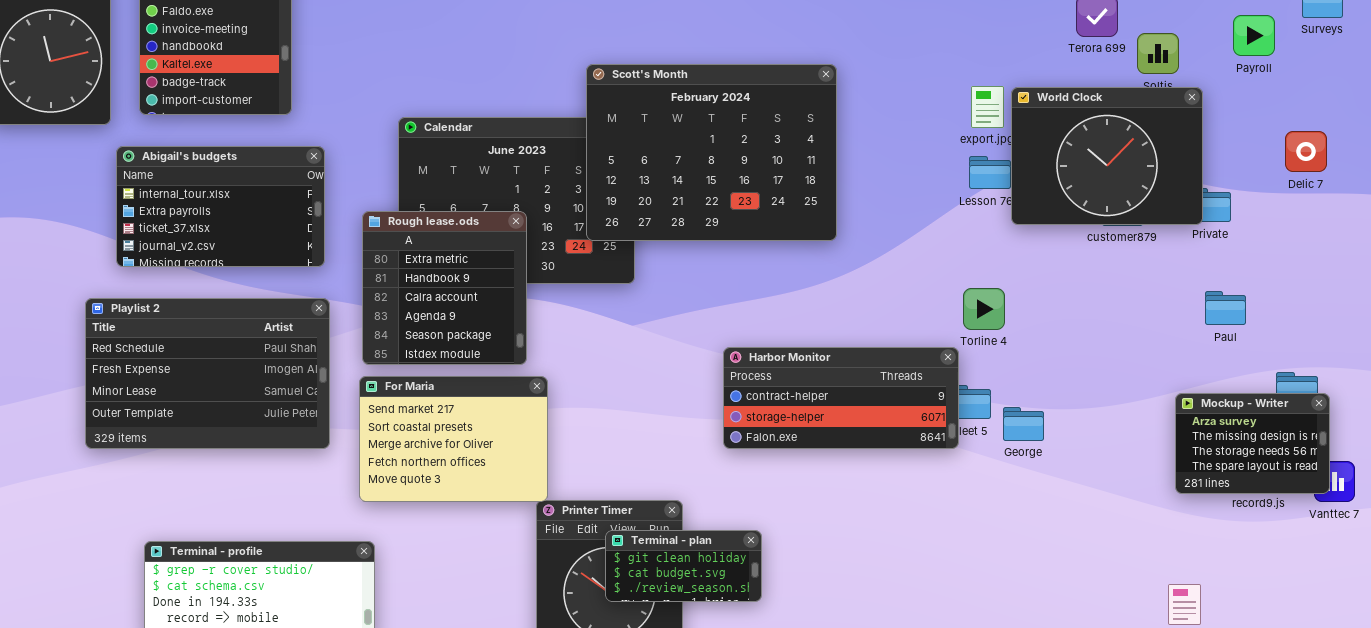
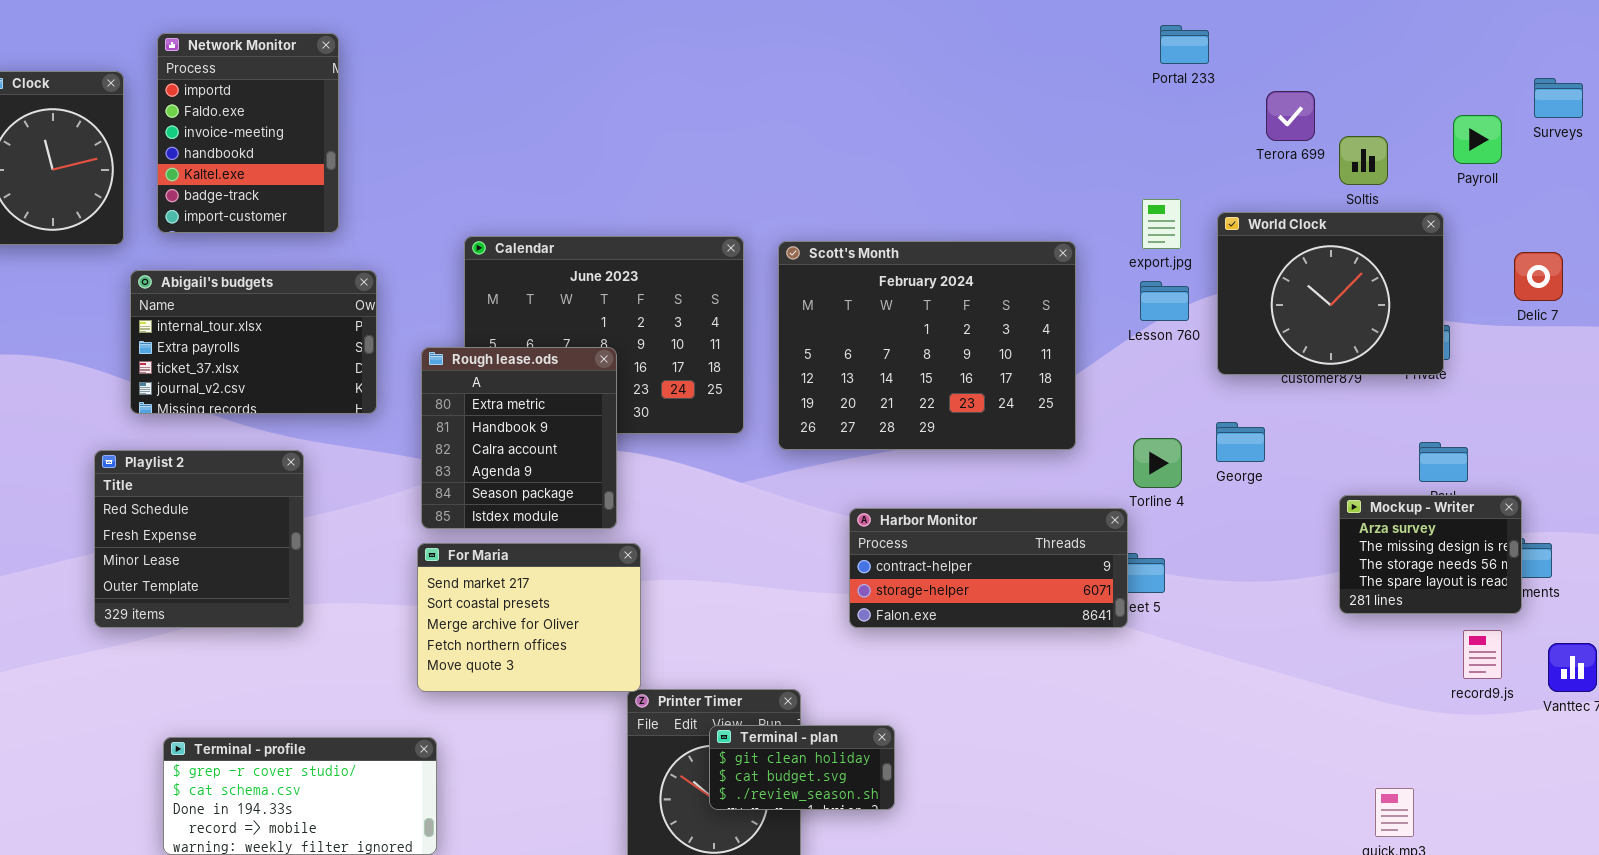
Scott's Month: [586,64,837,241] -> [778,241,1076,450], moved
World Clock: [1011,87,1203,225] -> [1217,212,1444,375], moved
Playlist 2: [85,298,330,449] -> [94,450,304,628], resized
Mockup - Writer: [1175,393,1330,494] -> [1339,495,1522,614], moved
George: [1003,407,1044,441] -> [1216,422,1265,462], moved

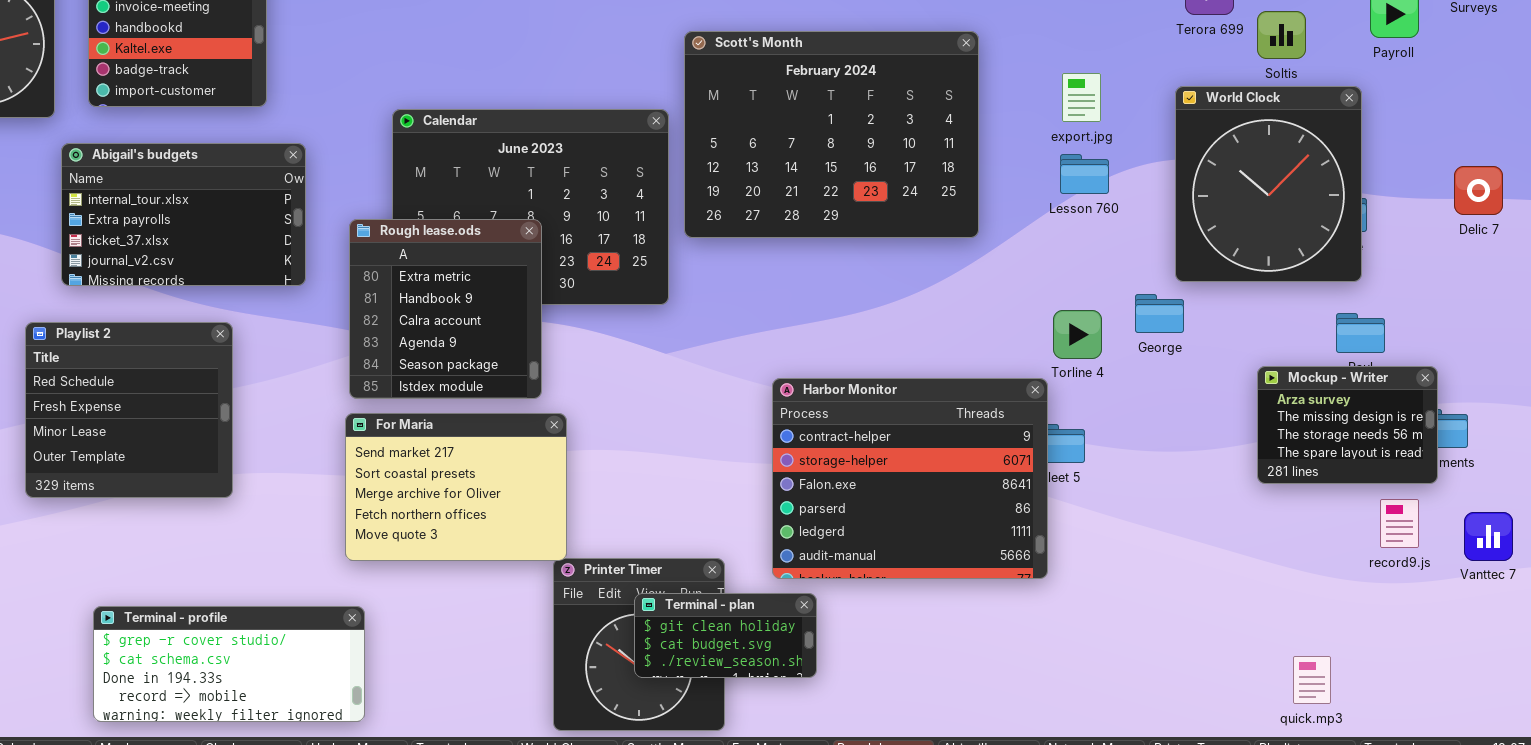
World Clock: [1217,212,1444,375] -> [1175,86,1362,282], resized
Scott's Month: [778,241,1076,450] -> [684,31,979,238], moved
Delic 7: [1514,252,1563,301] -> [1454,166,1503,215], moved
Harbor Monitor: [849,508,1128,628] -> [772,378,1048,579], resized

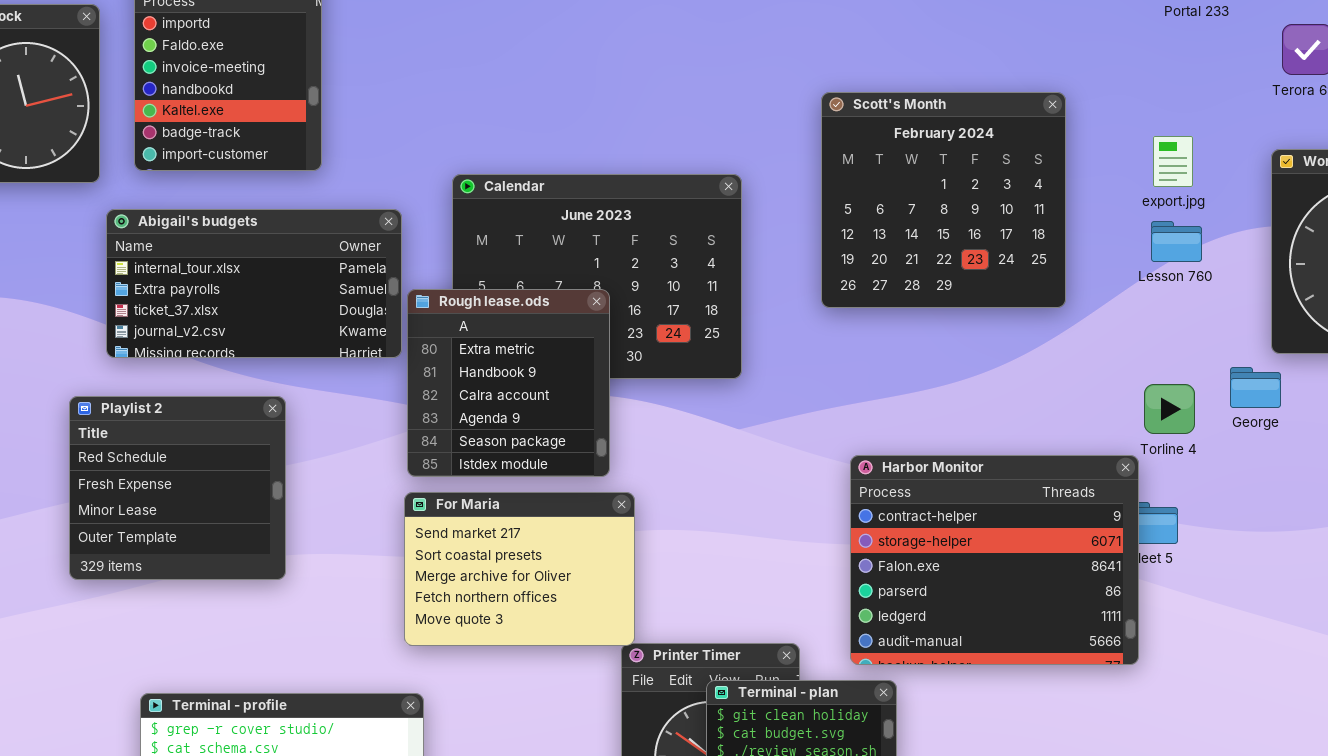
Scott's Month: [684,31,979,238] -> [821,92,1066,308], resized
Abigail's budgets: [61,143,306,286] -> [106,209,402,358], resized

